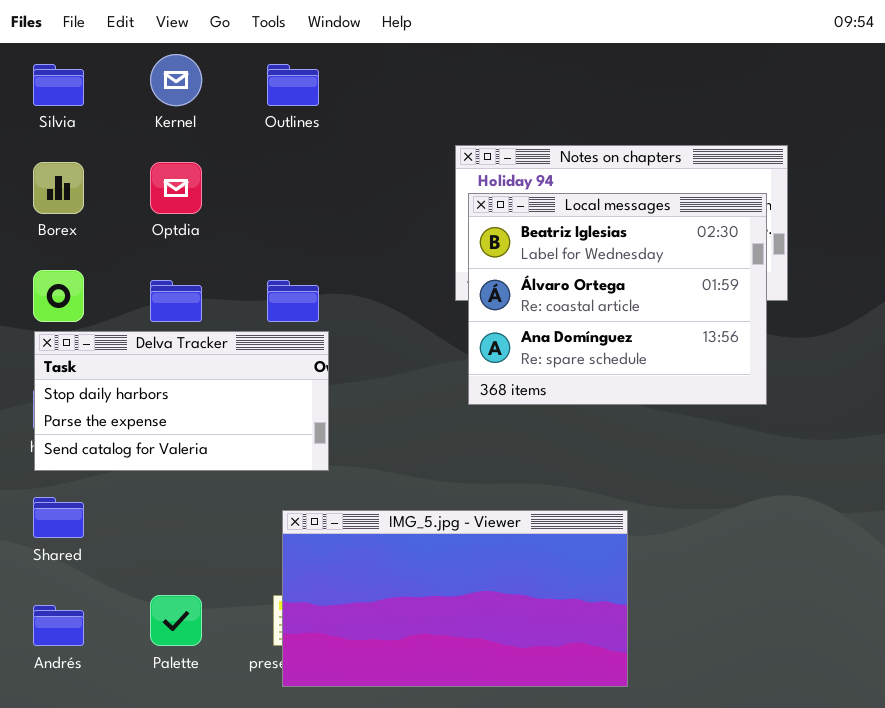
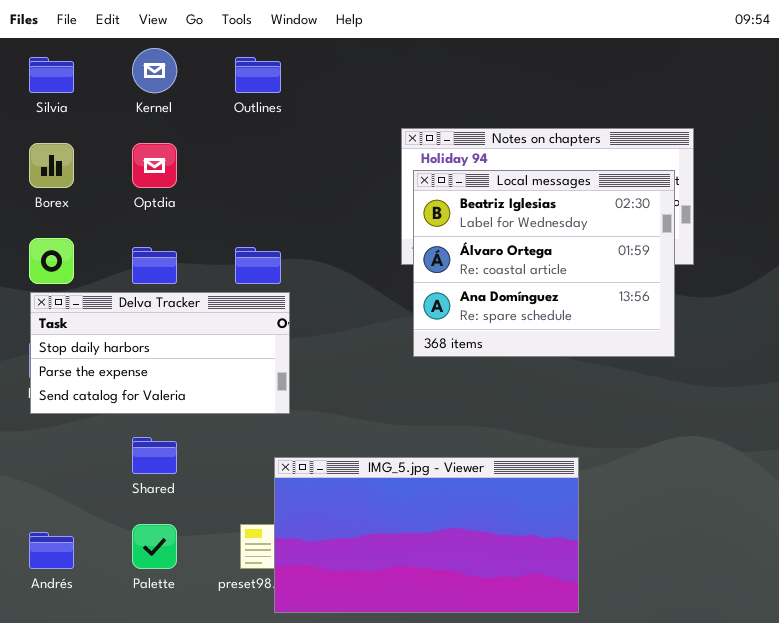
Shared: [33,497,84,538] -> [132,437,177,474], moved
IMG_5.jpg - Viewer: [282,510,628,687] -> [274,457,579,613], moved

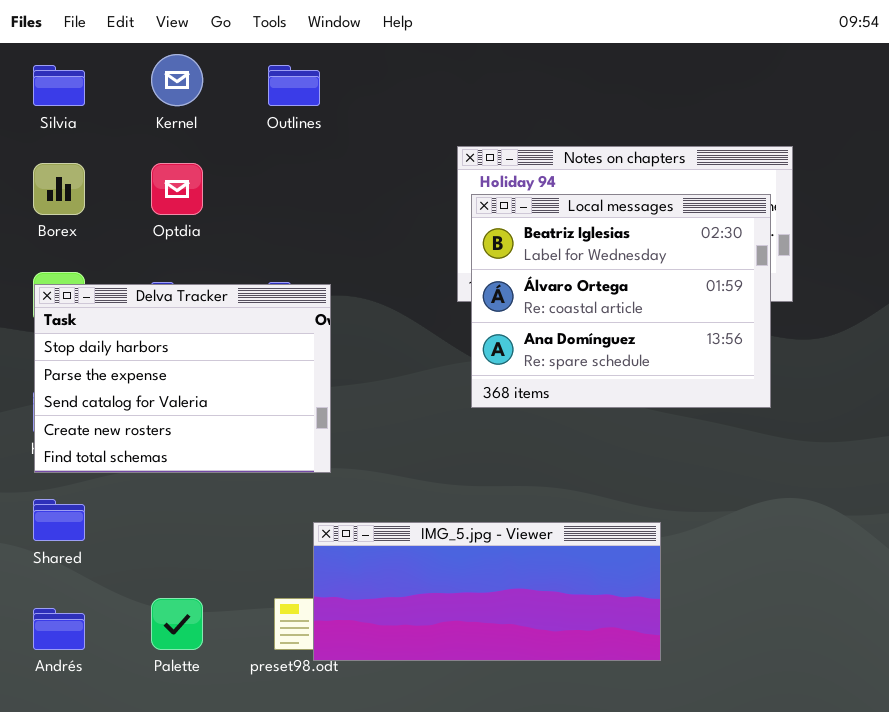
Delva Tracker: [30,292,290,414] -> [34,284,331,473], resized
Shared: [132,437,177,474] -> [33,499,85,541], moved
IMG_5.jpg - Viewer: [274,457,579,613] -> [313,522,661,661], resized

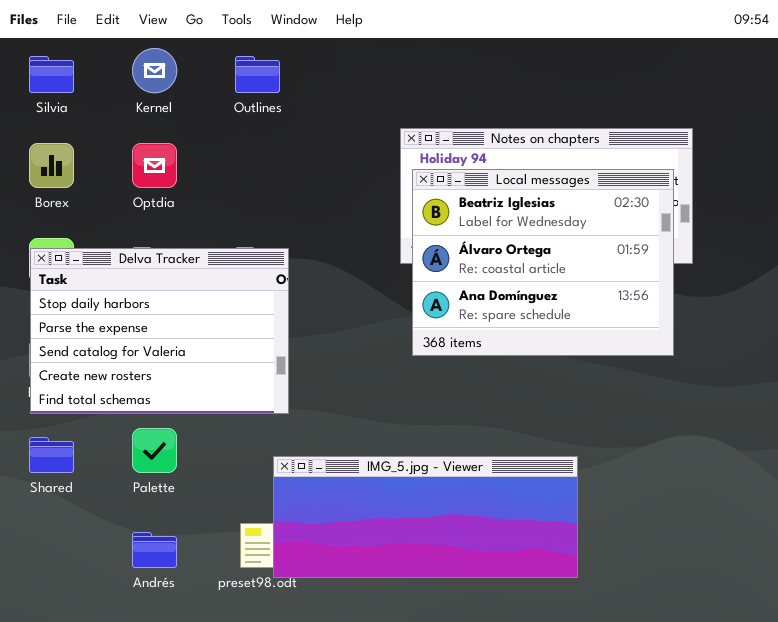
Palette: [151,598,203,650] -> [132,428,177,473], moved
Andrés: [33,608,85,650] -> [132,532,177,568], moved

